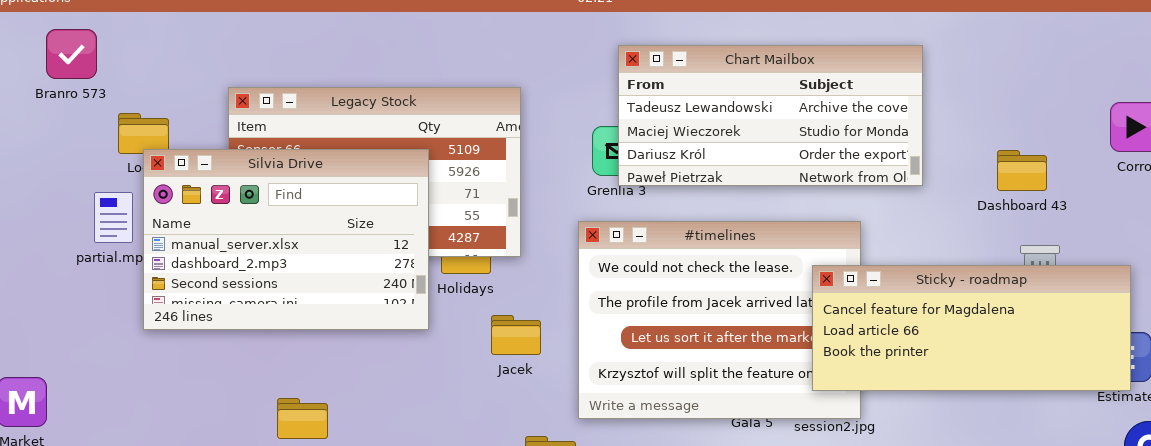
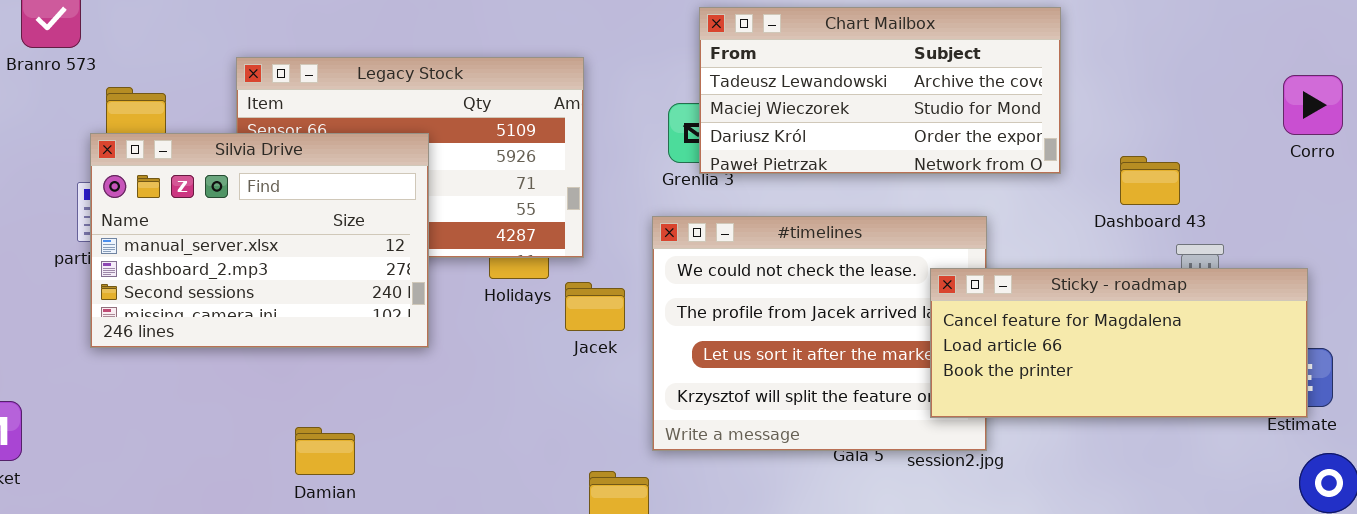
Silvia Drive: [143,149,429,330] -> [90,133,429,348], moved
Dashboard 43: [997,150,1047,191] -> [1120,156,1180,205], moved
Jacek: [491,315,541,355] -> [565,282,625,331], moved

